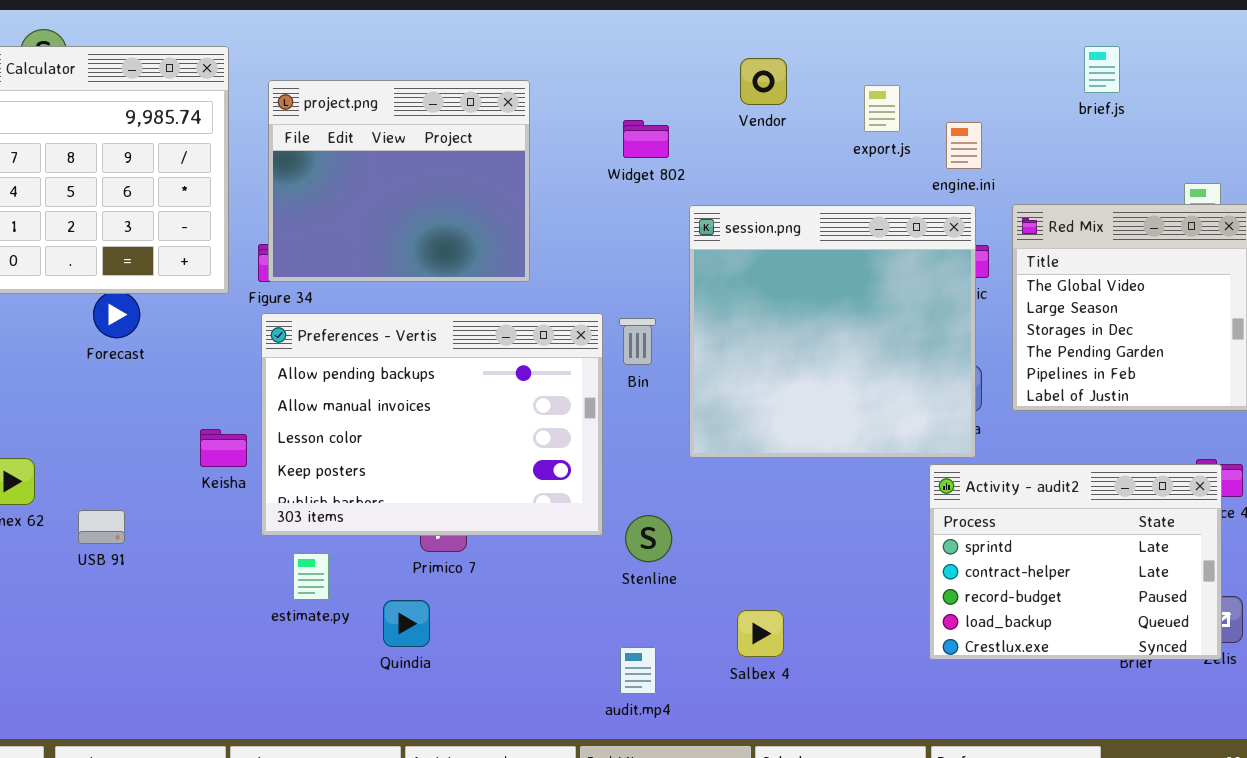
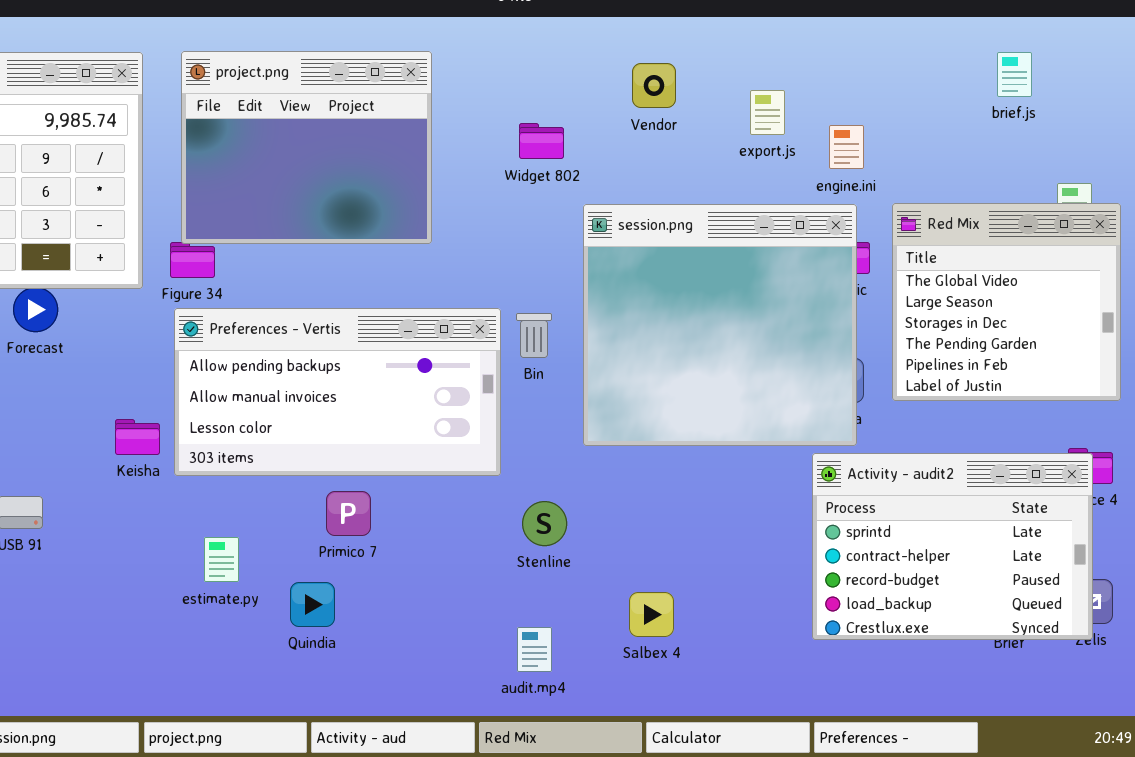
brief.js: [1084,46,1120,93] -> [997,52,1032,97], moved
project.png: [268,80,530,282] -> [181,51,432,244], moved
Preferences - Vertis: [261,313,603,536] -> [174,308,501,476], resized

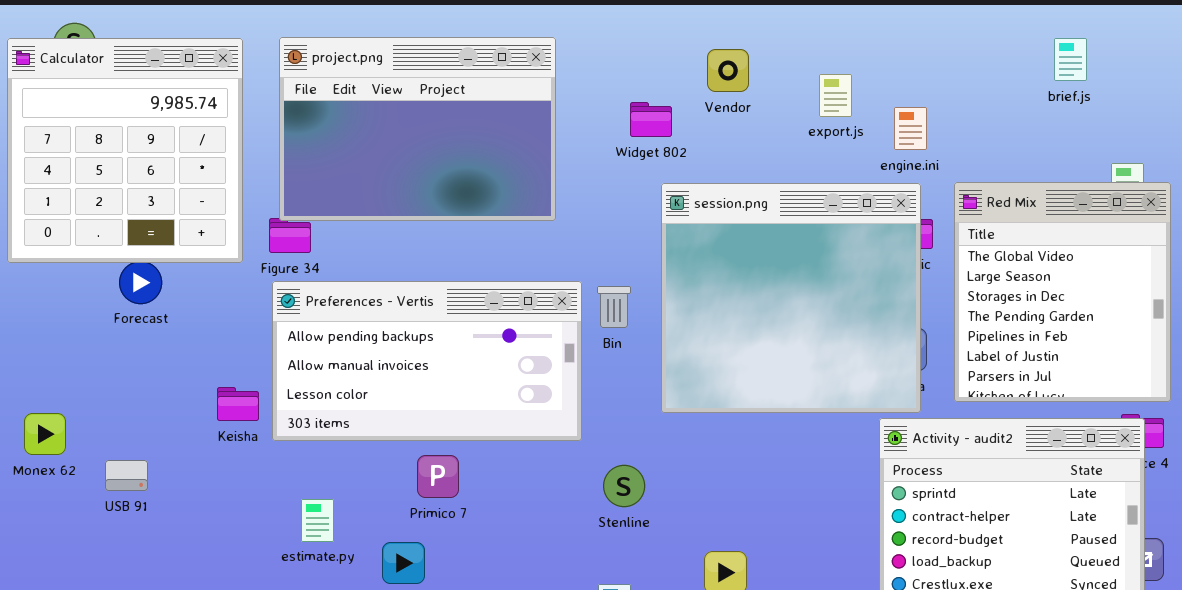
project.png: [181,51,432,244] -> [279,37,556,221], resized
Widget 802: [519,123,564,159] -> [630,102,672,137], moved
Red Mix: [892,203,1121,401] -> [954,182,1171,402], resized

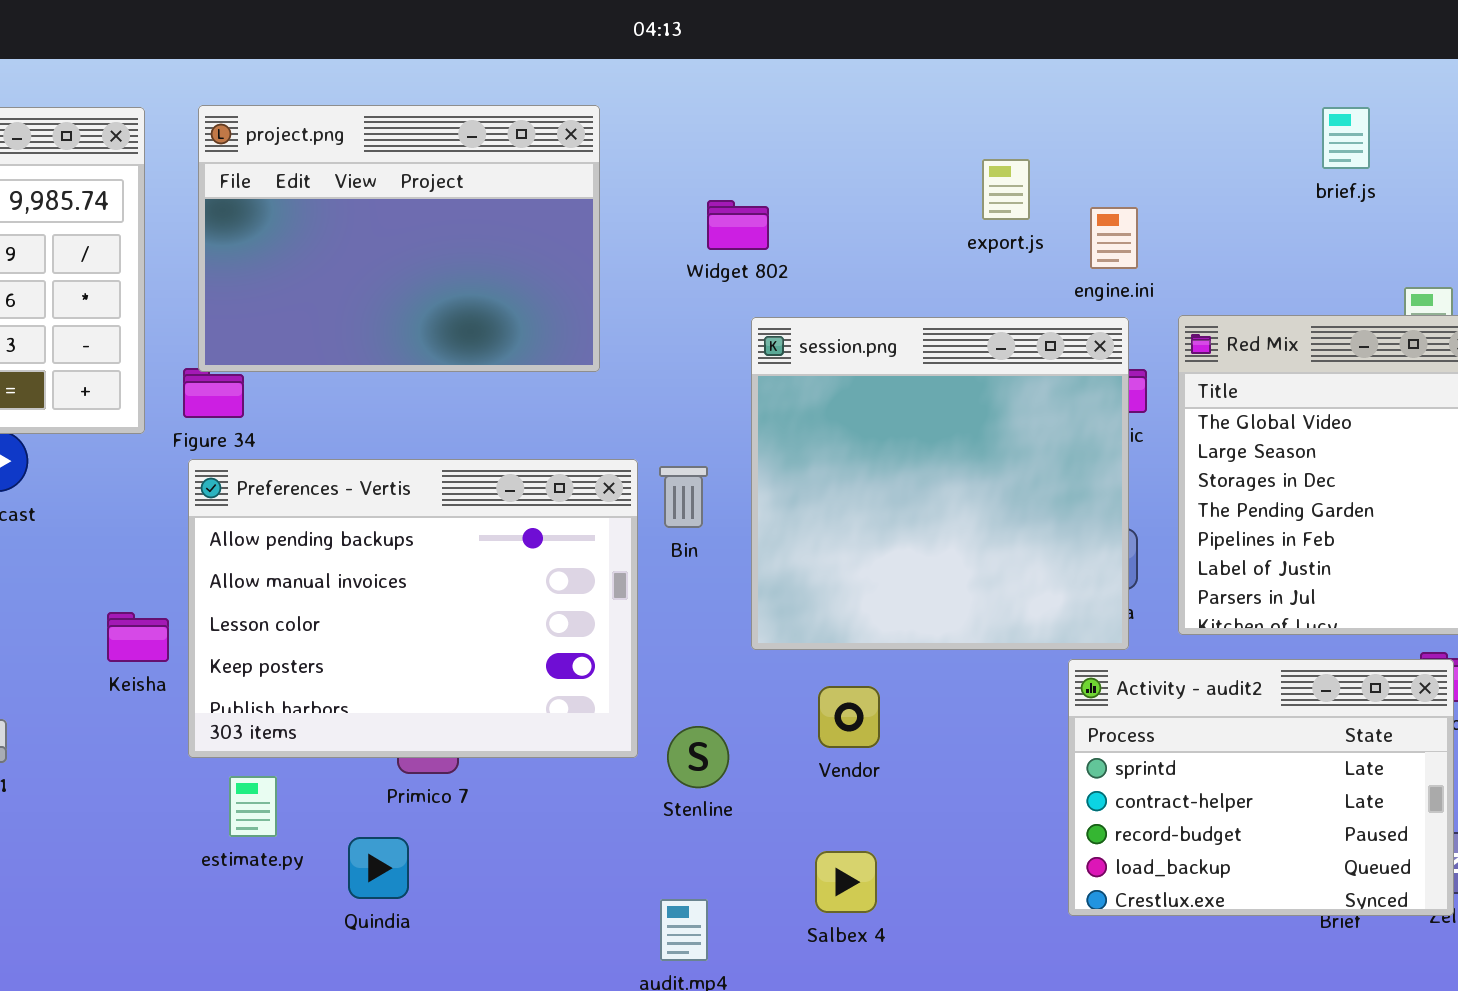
Vendor: [707,49,749,92] -> [818,686,880,748], moved
Preferences - Vertis: [272,281,582,441] -> [188,459,638,758], resized

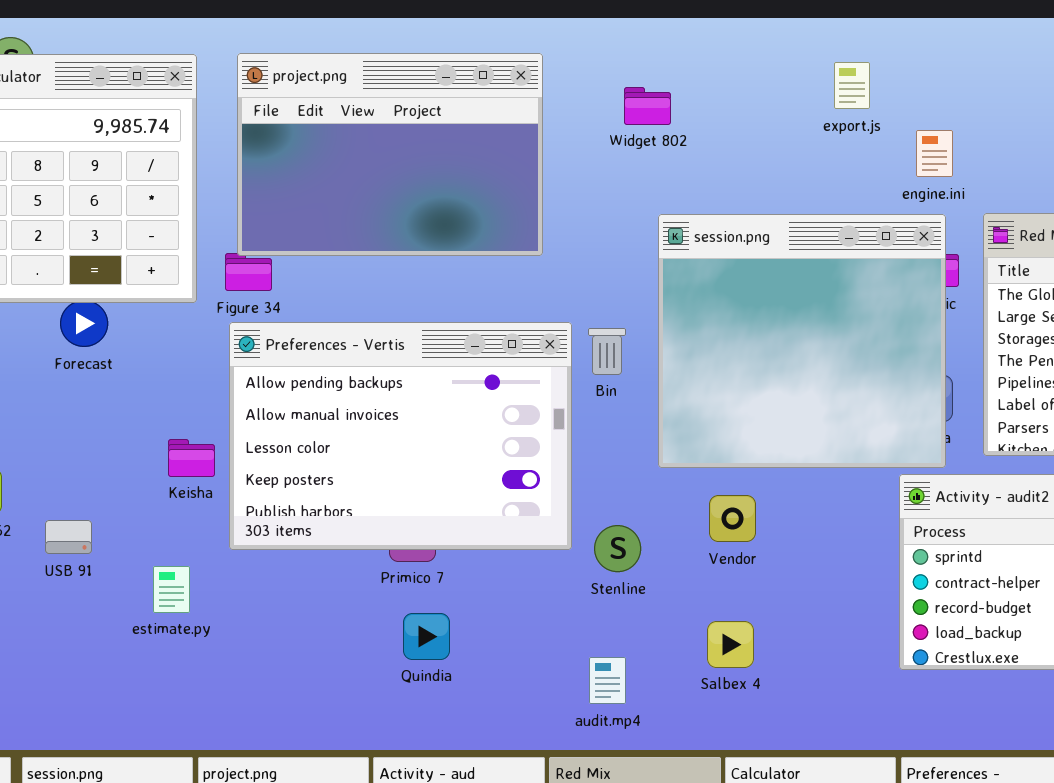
export.js: [982,159,1030,220] -> [834,62,870,109], moved
Widget 802: [707,200,769,250] -> [624,87,671,125], moved
estimate.py: [229,776,277,837] -> [153,566,190,613], moved
Quindia: [348,837,409,899] -> [403,613,450,660], moved

